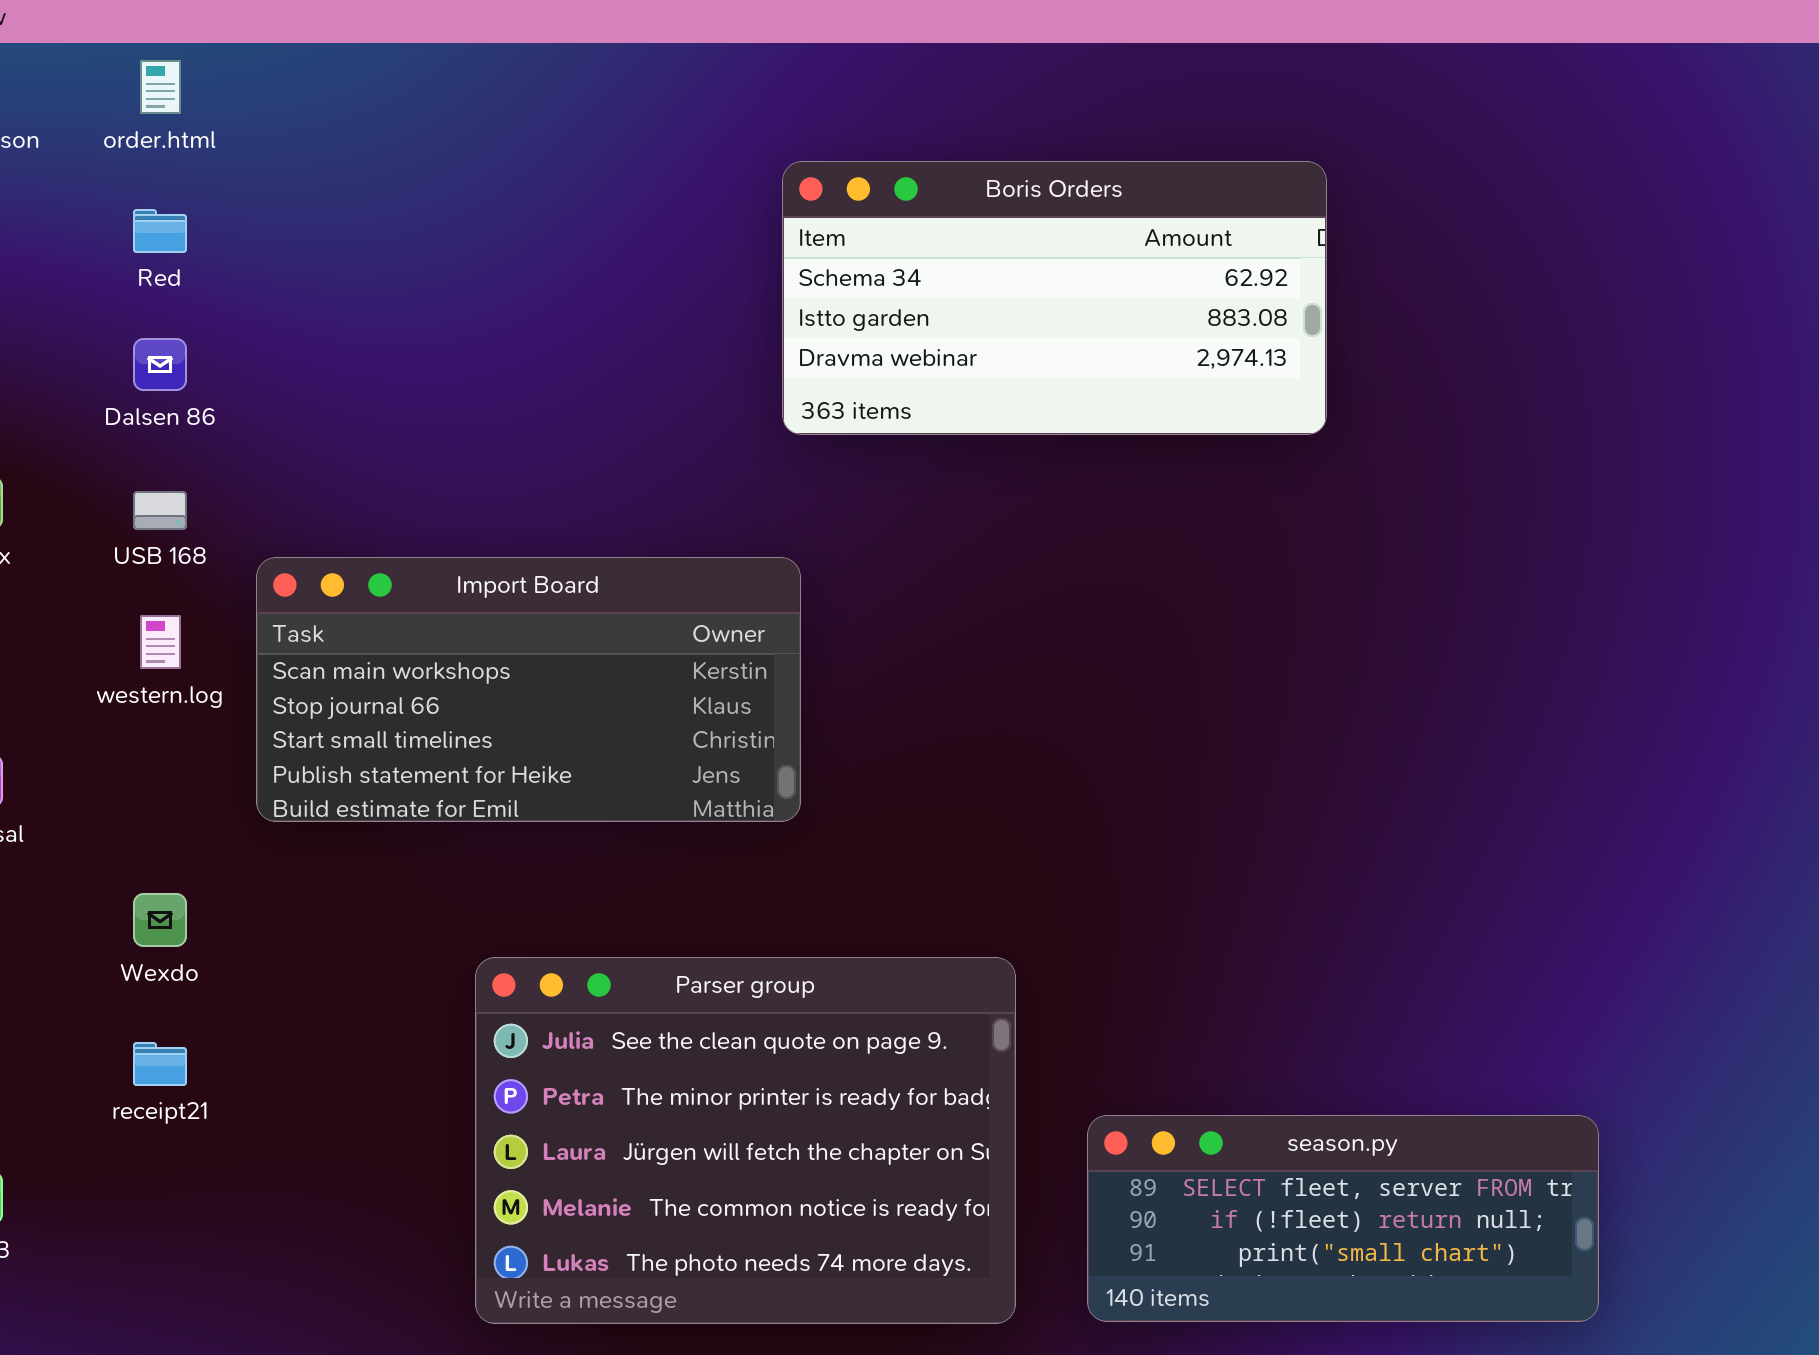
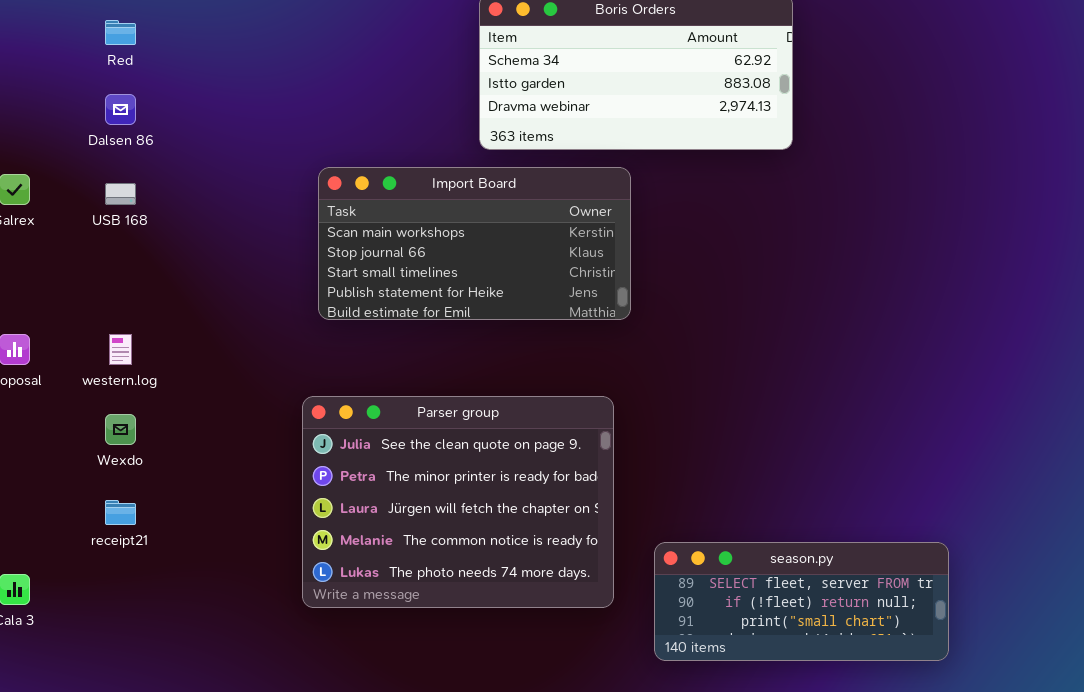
Import Board: [256,557,801,822] -> [318,167,631,320], moved
western.log: [140,615,181,669] -> [109,334,132,365], moved
Parser group: [475,957,1016,1324] -> [302,396,614,608], moved

